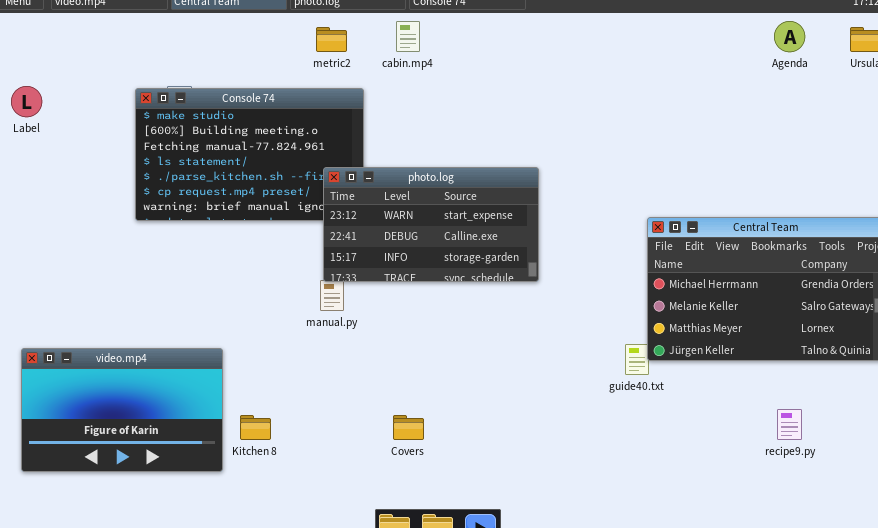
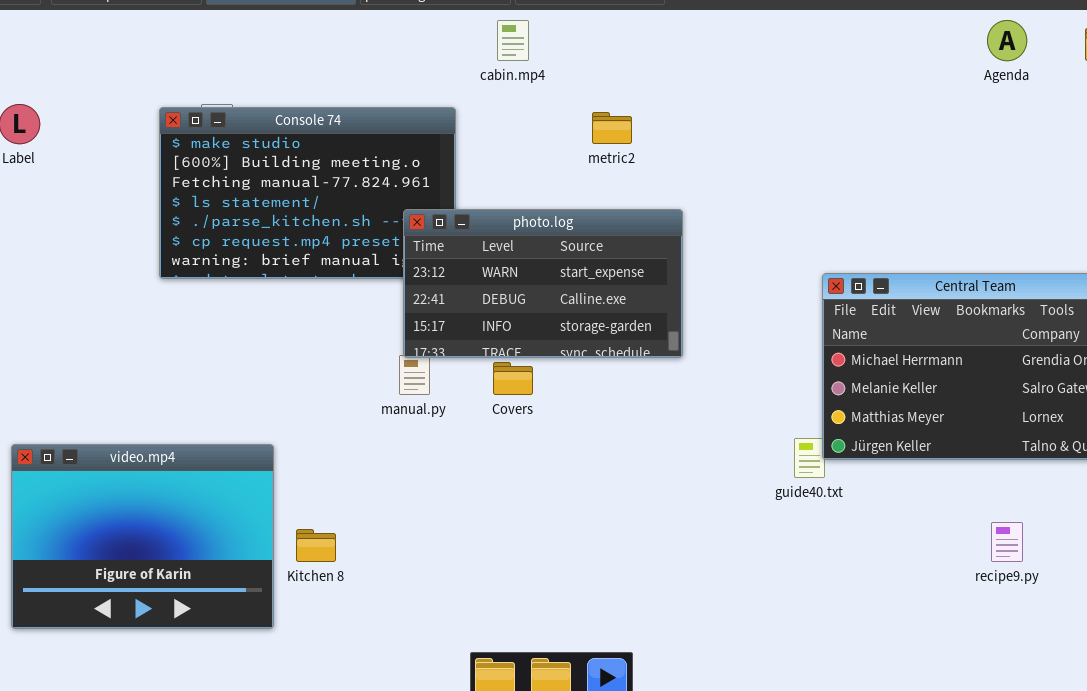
metric2: [316,27,347,52] -> [592,112,632,144], moved
video.mp4: [21,348,223,472] -> [11,444,274,629], resized
Covers: [393,415,424,440] -> [493,362,533,395], moved

